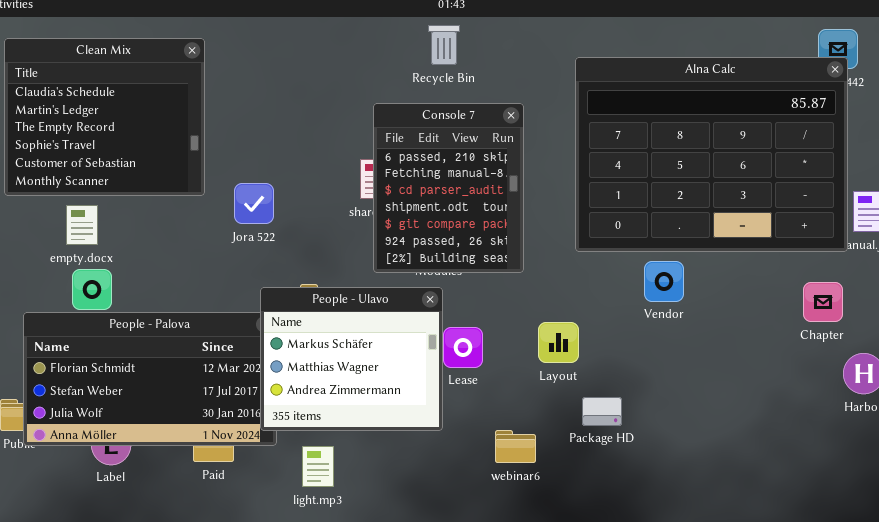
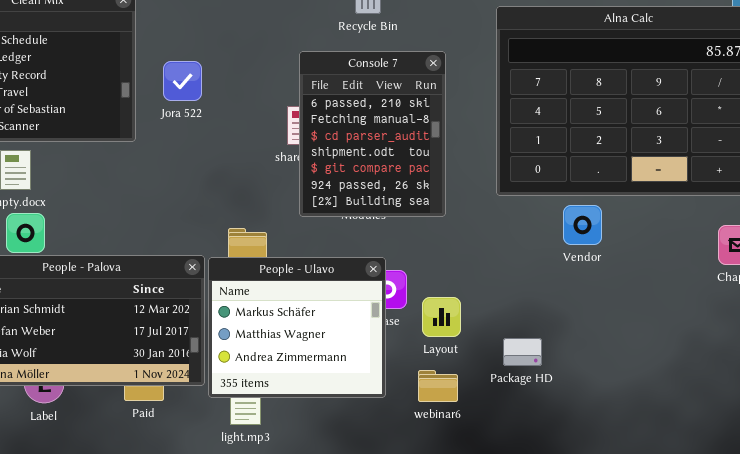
Jora 522: [234,183,274,224] -> [163,61,202,101], moved
People - Ulavo: [260,287,443,431] -> [208,257,386,398], moved
Layout: [538,322,579,363] -> [422,297,461,337], moved

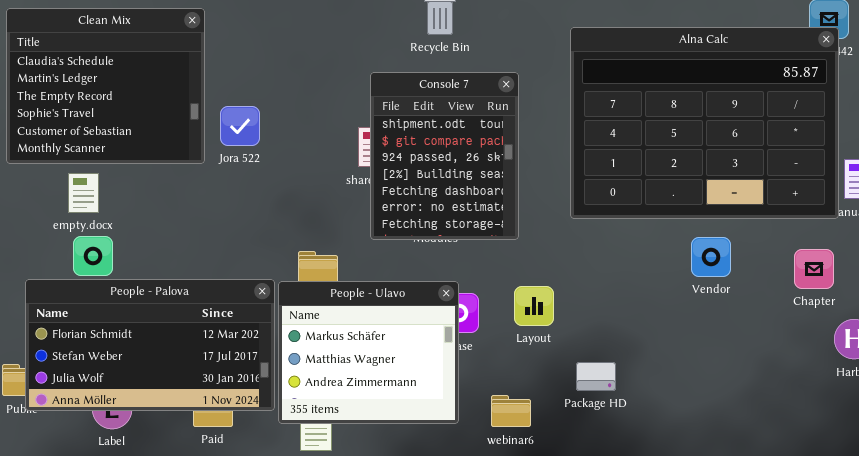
Console 7: [299,51,446,217] -> [370,72,519,240], scrolled down 3 rows
Jora 522: [163,61,202,101] -> [220,106,260,146], moved
Vendor: [563,205,602,245] -> [691,237,731,277], moved
Layout: [422,297,461,337] -> [514,286,554,326], moved

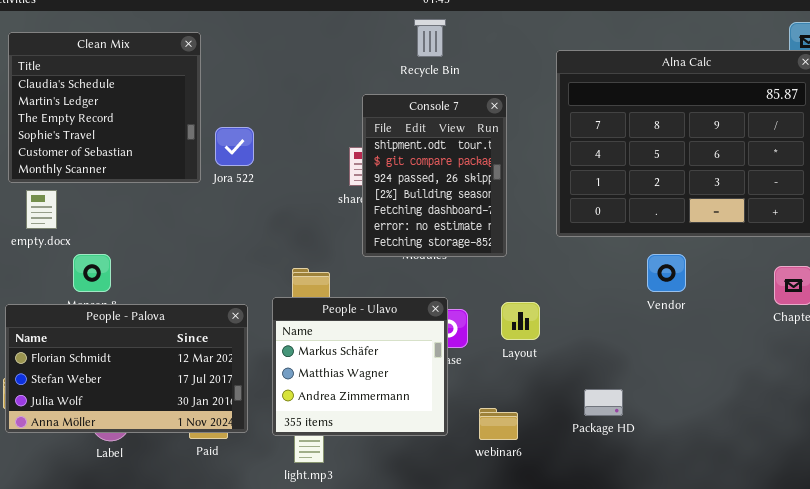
empty.docx: [68,173,99,213] -> [26,190,57,229], moved
Vendor: [691,237,731,277] -> [647,254,686,292], moved
People - Palova: [25,279,275,411] -> [5,304,248,433], moved
Package HD: [576,362,616,391] -> [584,389,623,416], moved

